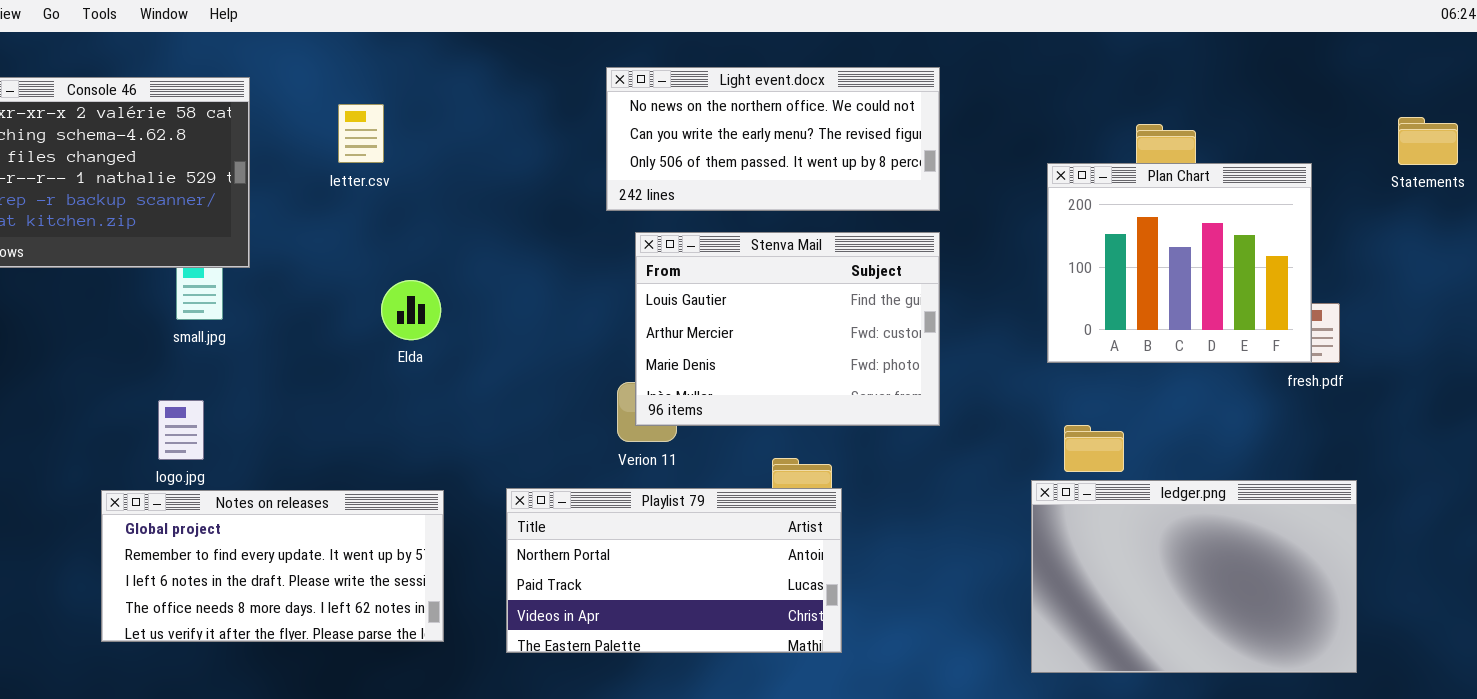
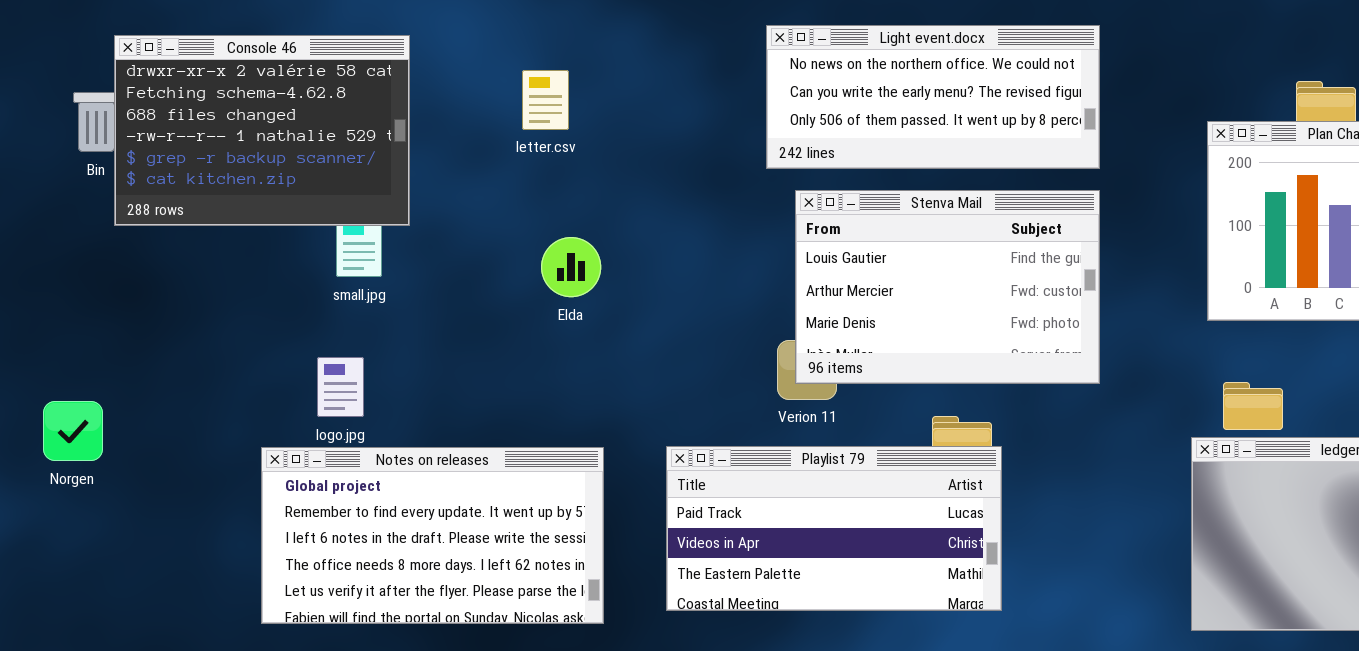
letter.csv: [338,104,384,163] -> [522,70,569,130], moved
Playlist 79: [506,488,842,653] -> [666,446,1002,611], scrolled down 1 row
Notes on releases: [101,490,444,642] -> [261,447,604,624], resized

